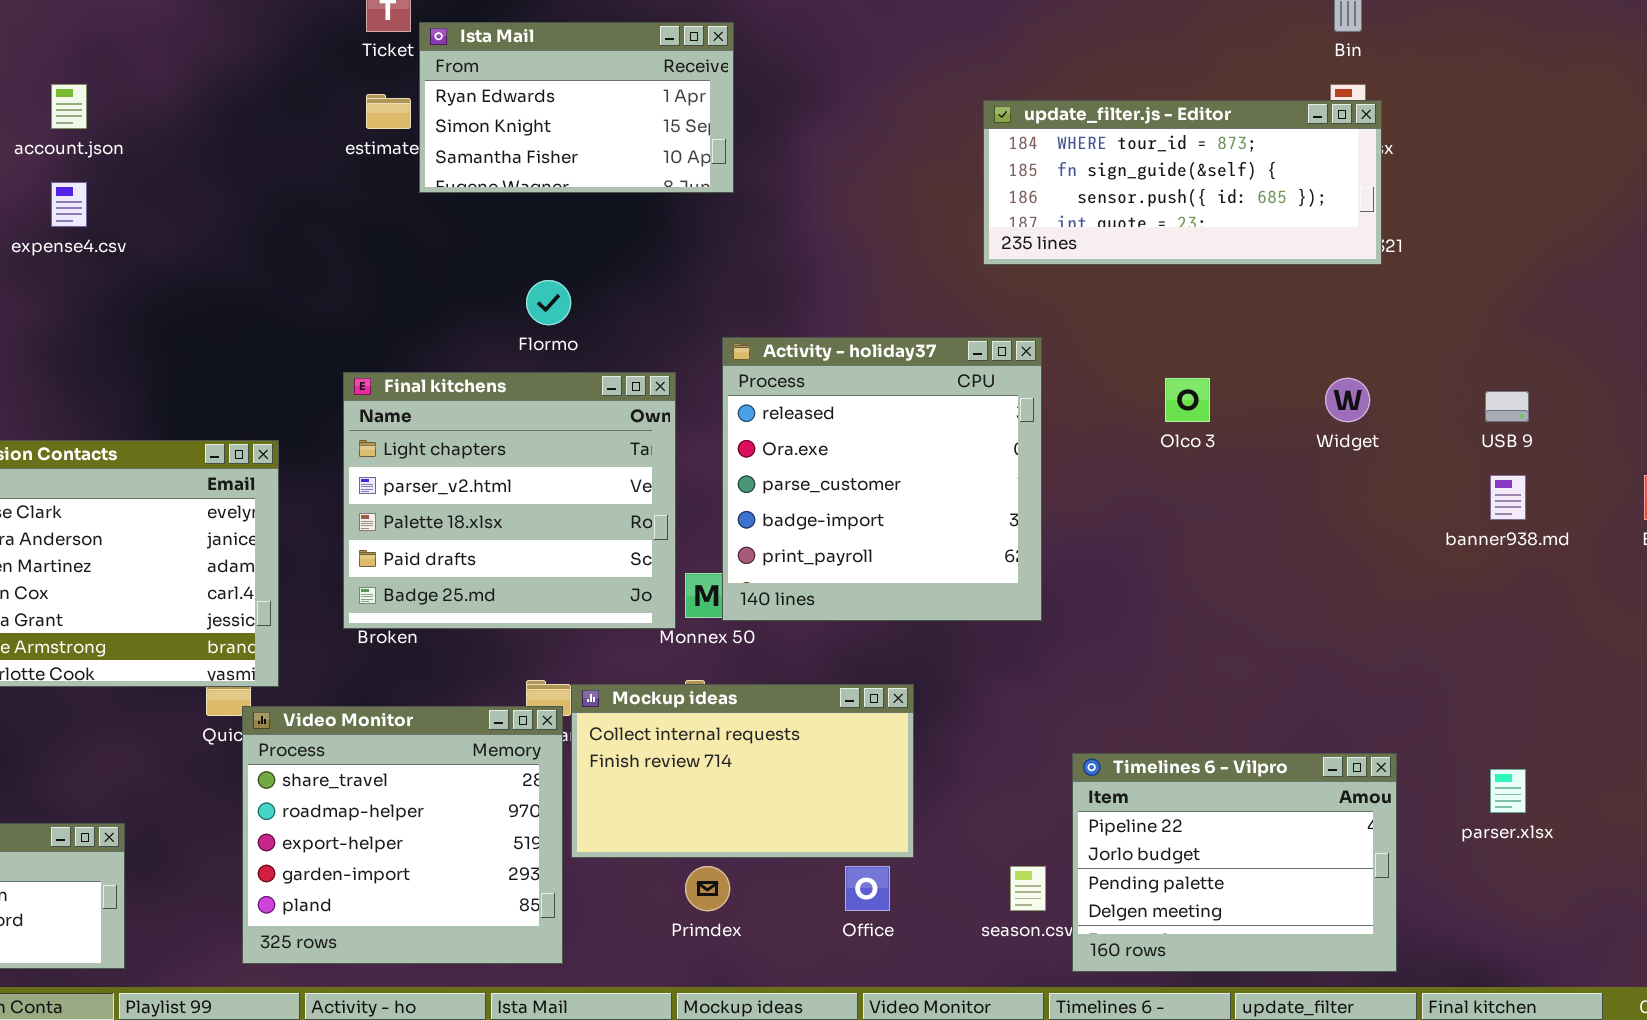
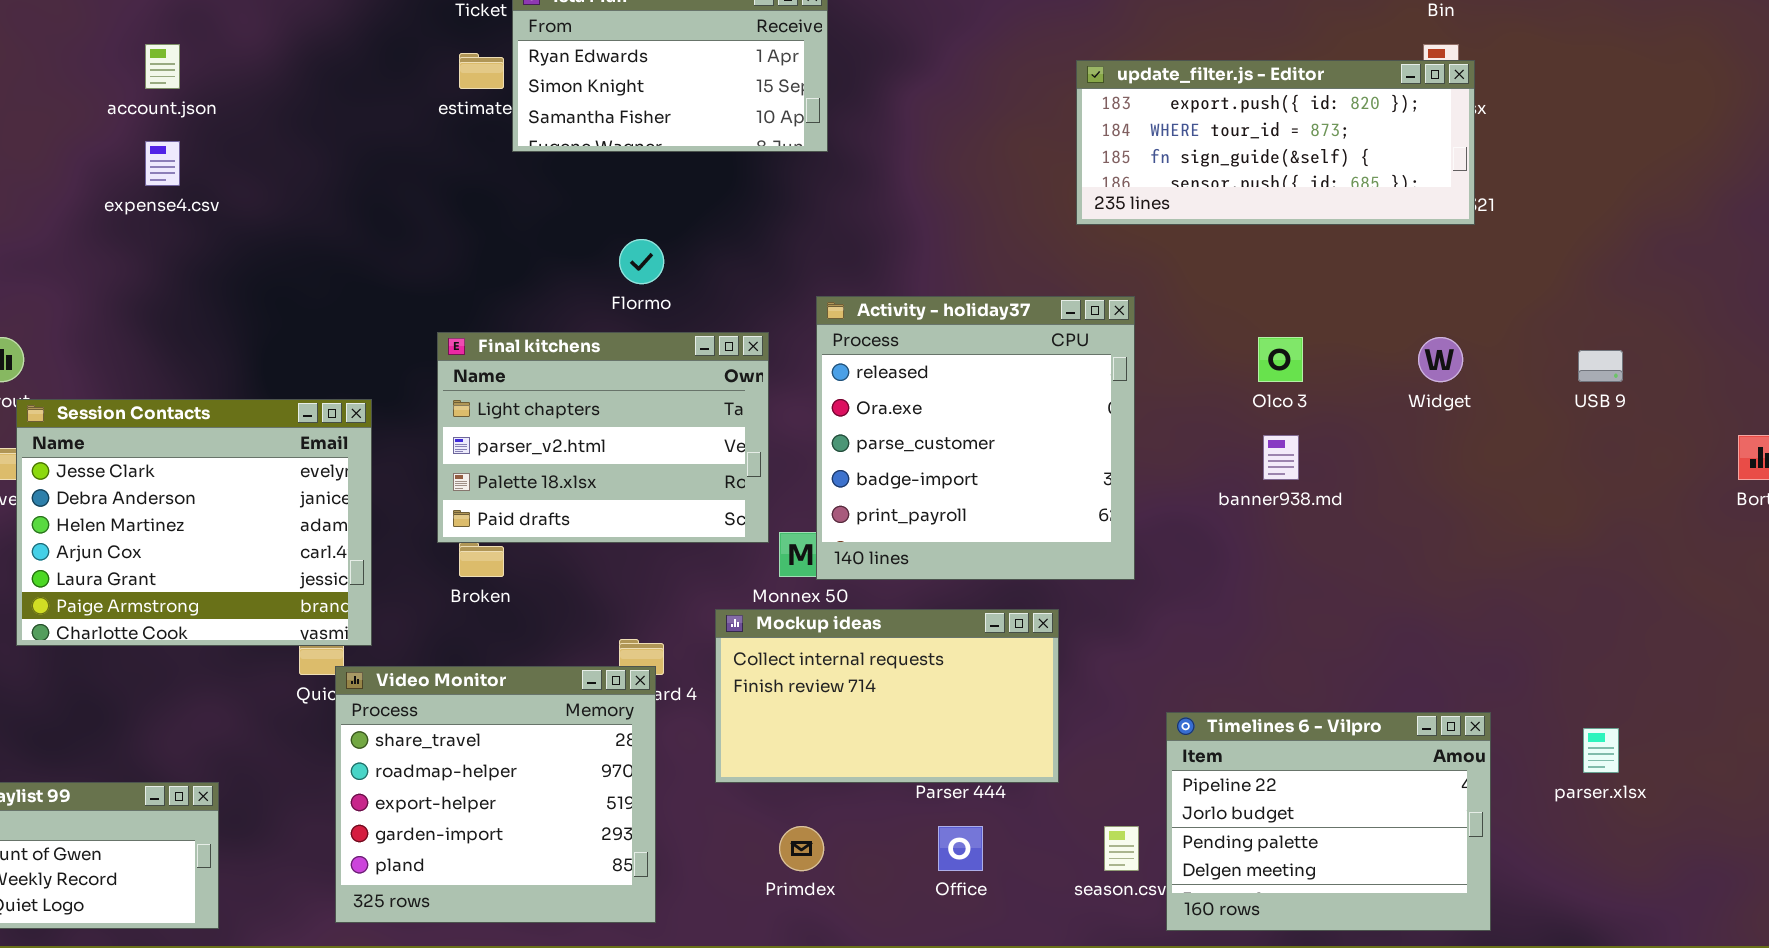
update_filter.js - Editor: [983,100,1382,265] -> [1076,60,1475,225], scrolled up 1 row
Final kitchens: [343,372,676,629] -> [437,332,769,543], resized
banner938.md: [1490,475,1526,520] -> [1263,435,1299,480], moved
Mockup ideas: [571,684,914,858] -> [715,609,1059,783], moved

